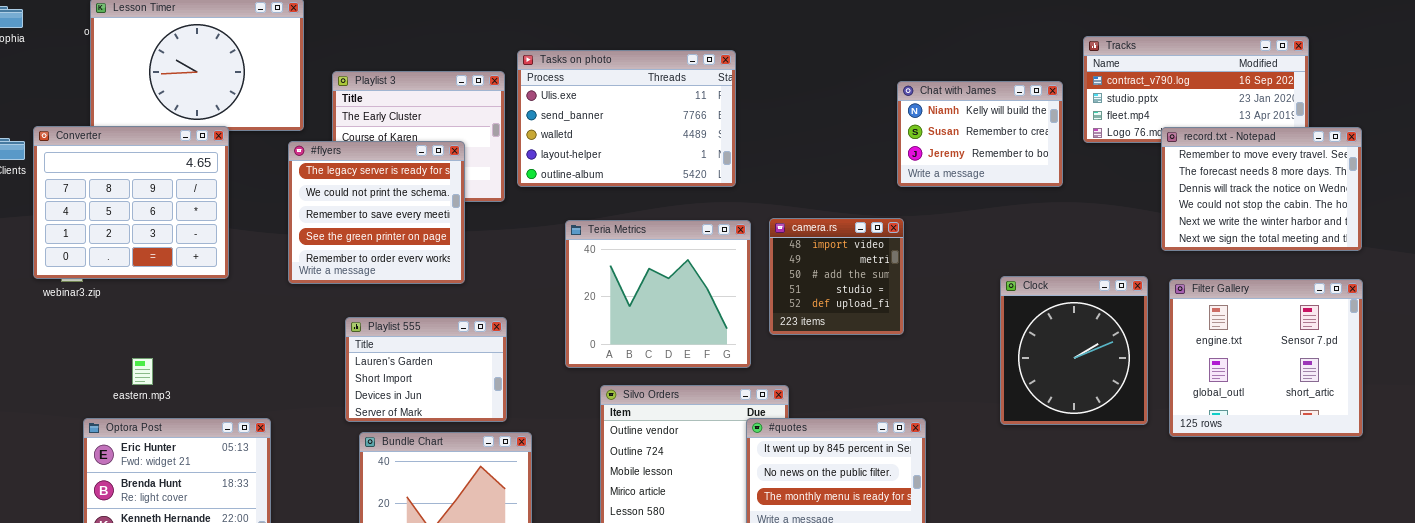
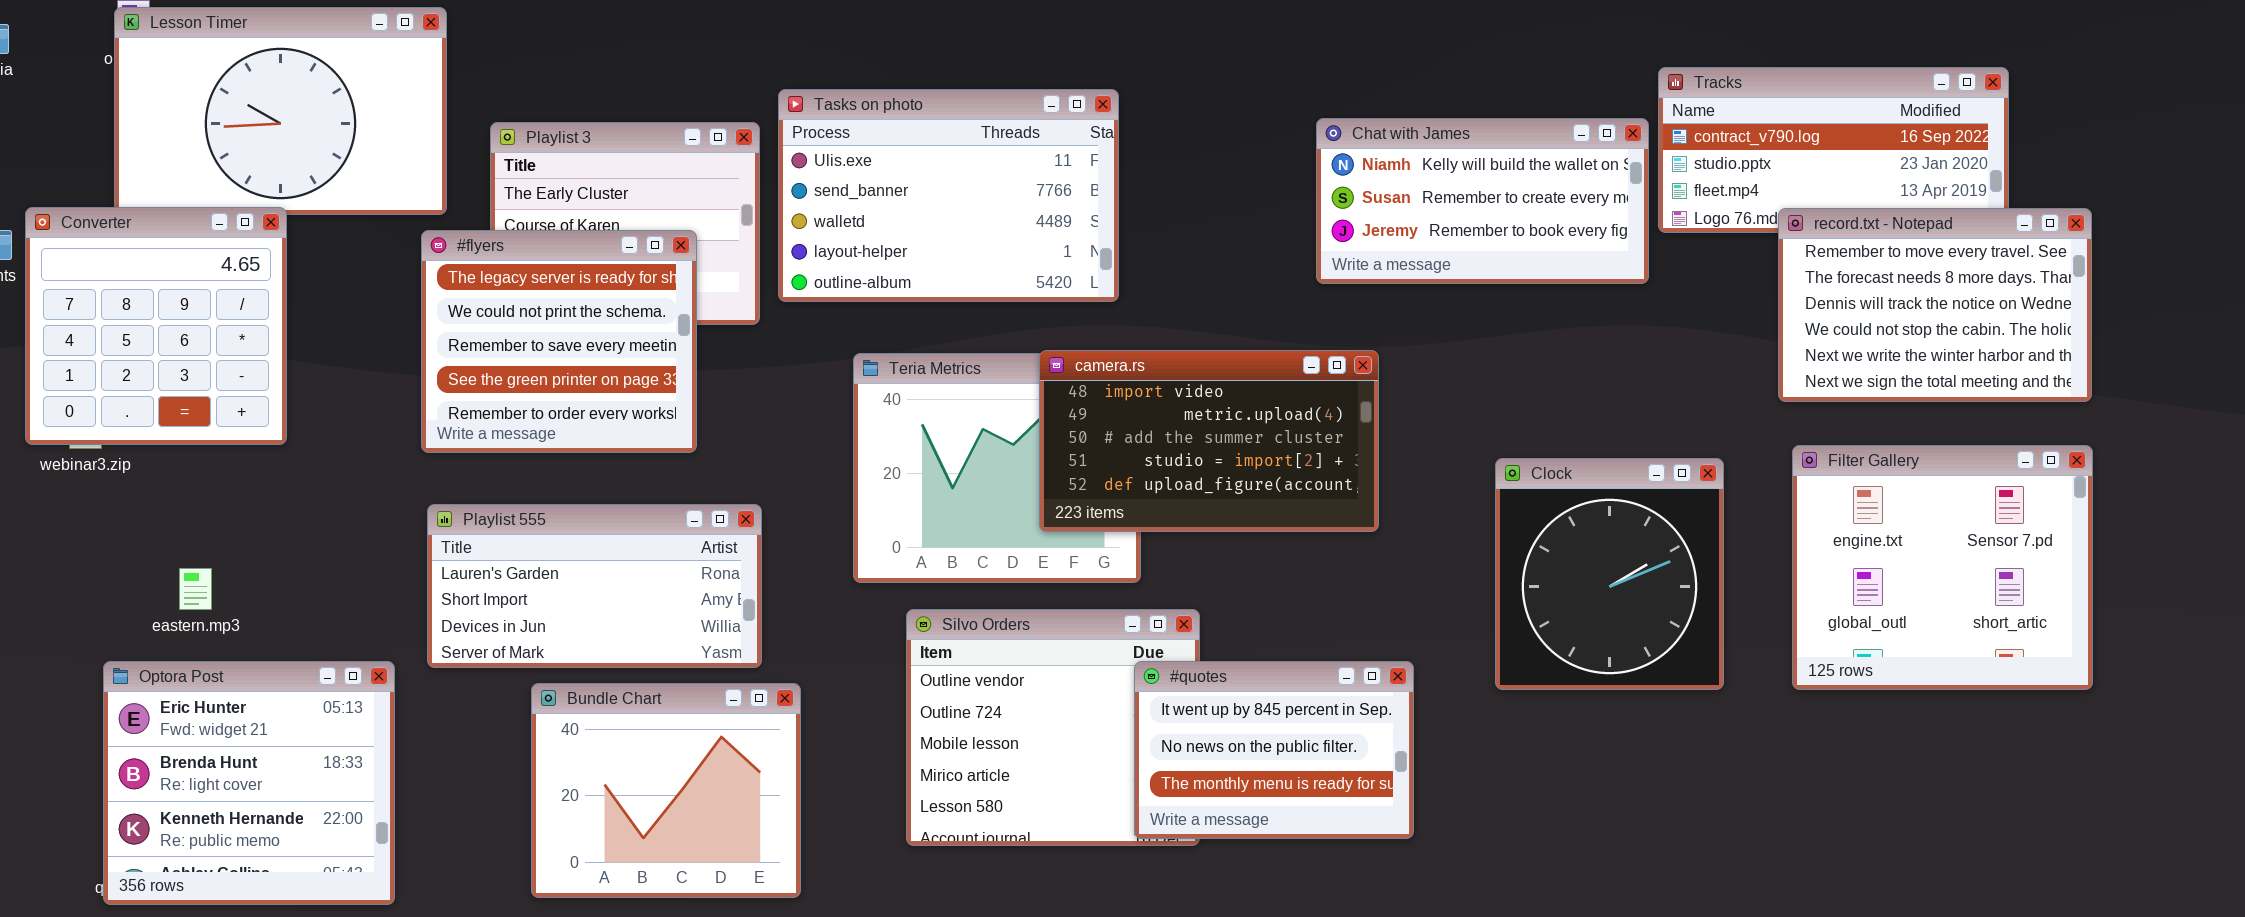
Chat with James: [897,81,1063,187] -> [1316,118,1649,284], moved, resized
Converter: [33,126,229,279] -> [25,207,287,445], resized
camera.rs: [769,218,904,335] -> [1039,350,1379,532], resized
Clock: [1000,276,1148,425] -> [1495,458,1724,690], moved
Playlist 555: [345,317,507,422] -> [427,504,762,668], resized

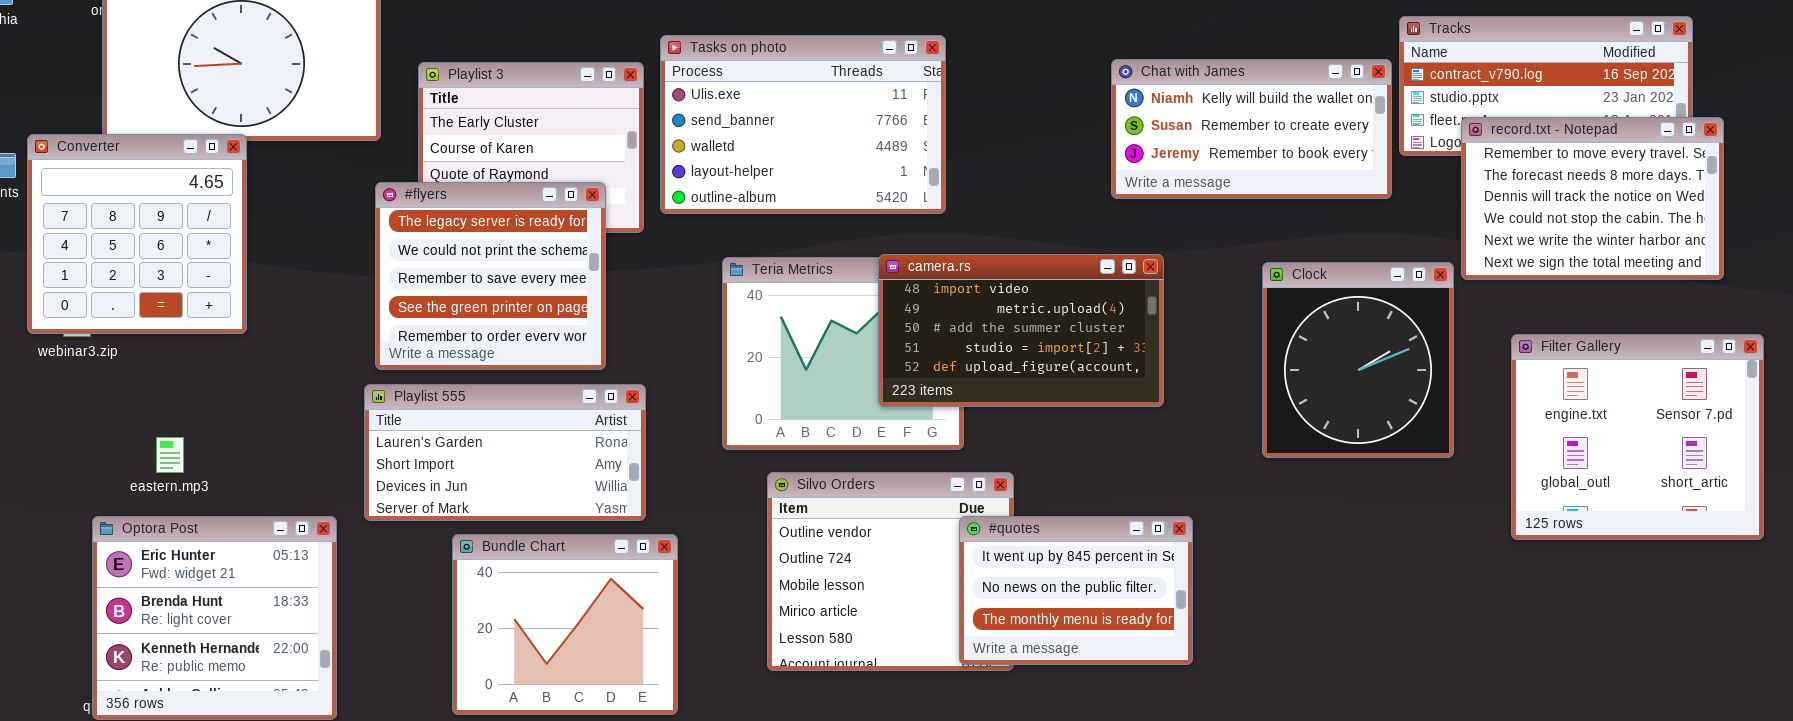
record.txt - Notepad: [1778,208,2092,402] -> [1461,117,1724,280], moved
#flyers: [421,230,697,453] -> [375,182,606,370], moved
Clock: [1495,458,1724,690] -> [1262,262,1454,458], moved

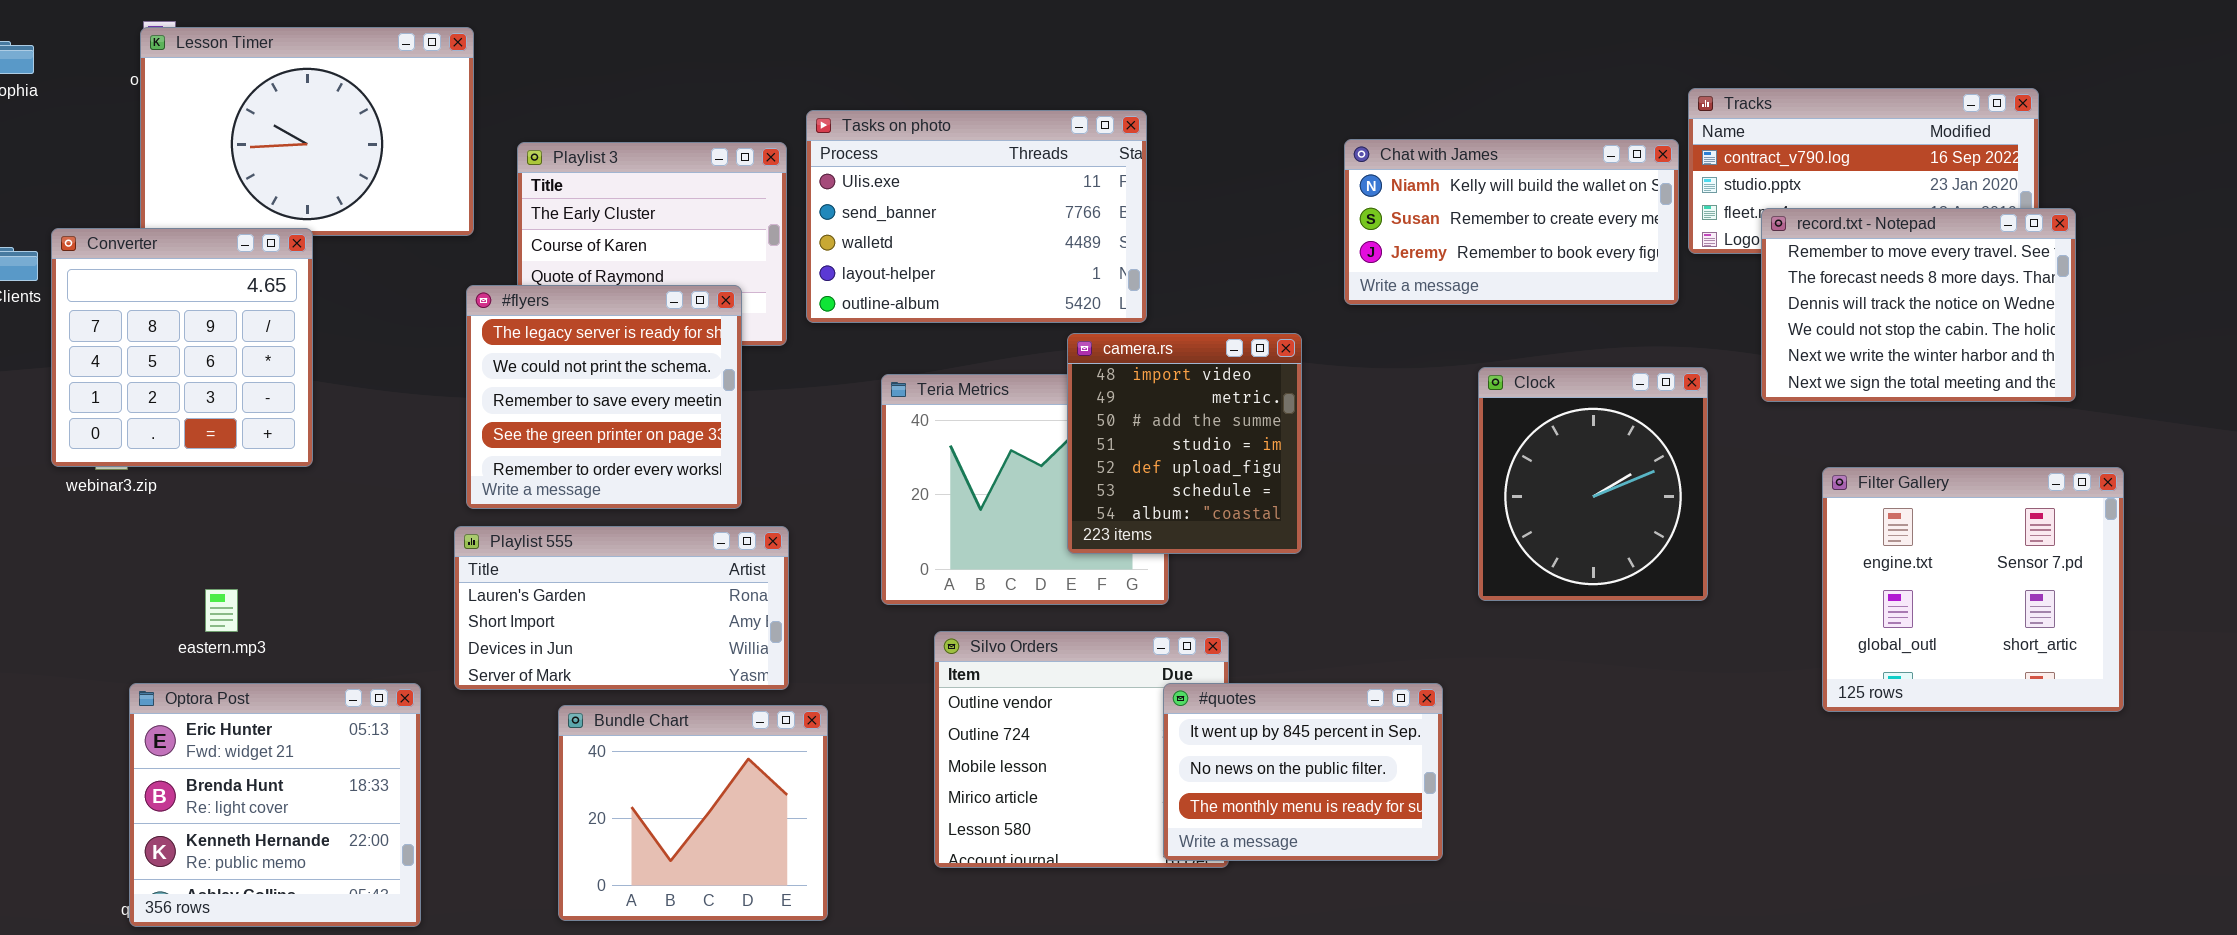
camera.rs: [878,254,1164,407] -> [1067,333,1302,554], resized
Clock: [1262,262,1454,458] -> [1478,367,1708,601], moved

